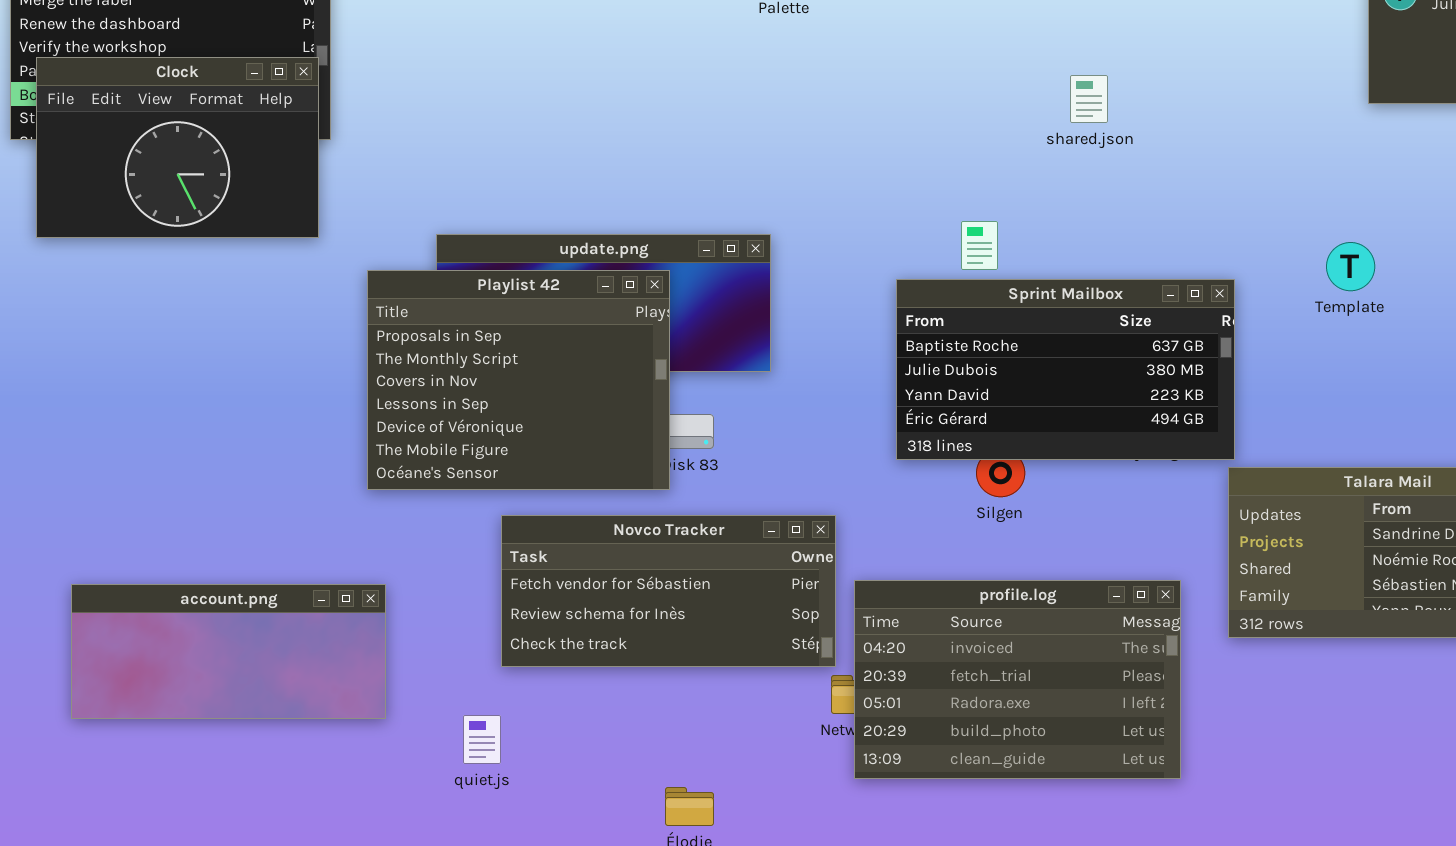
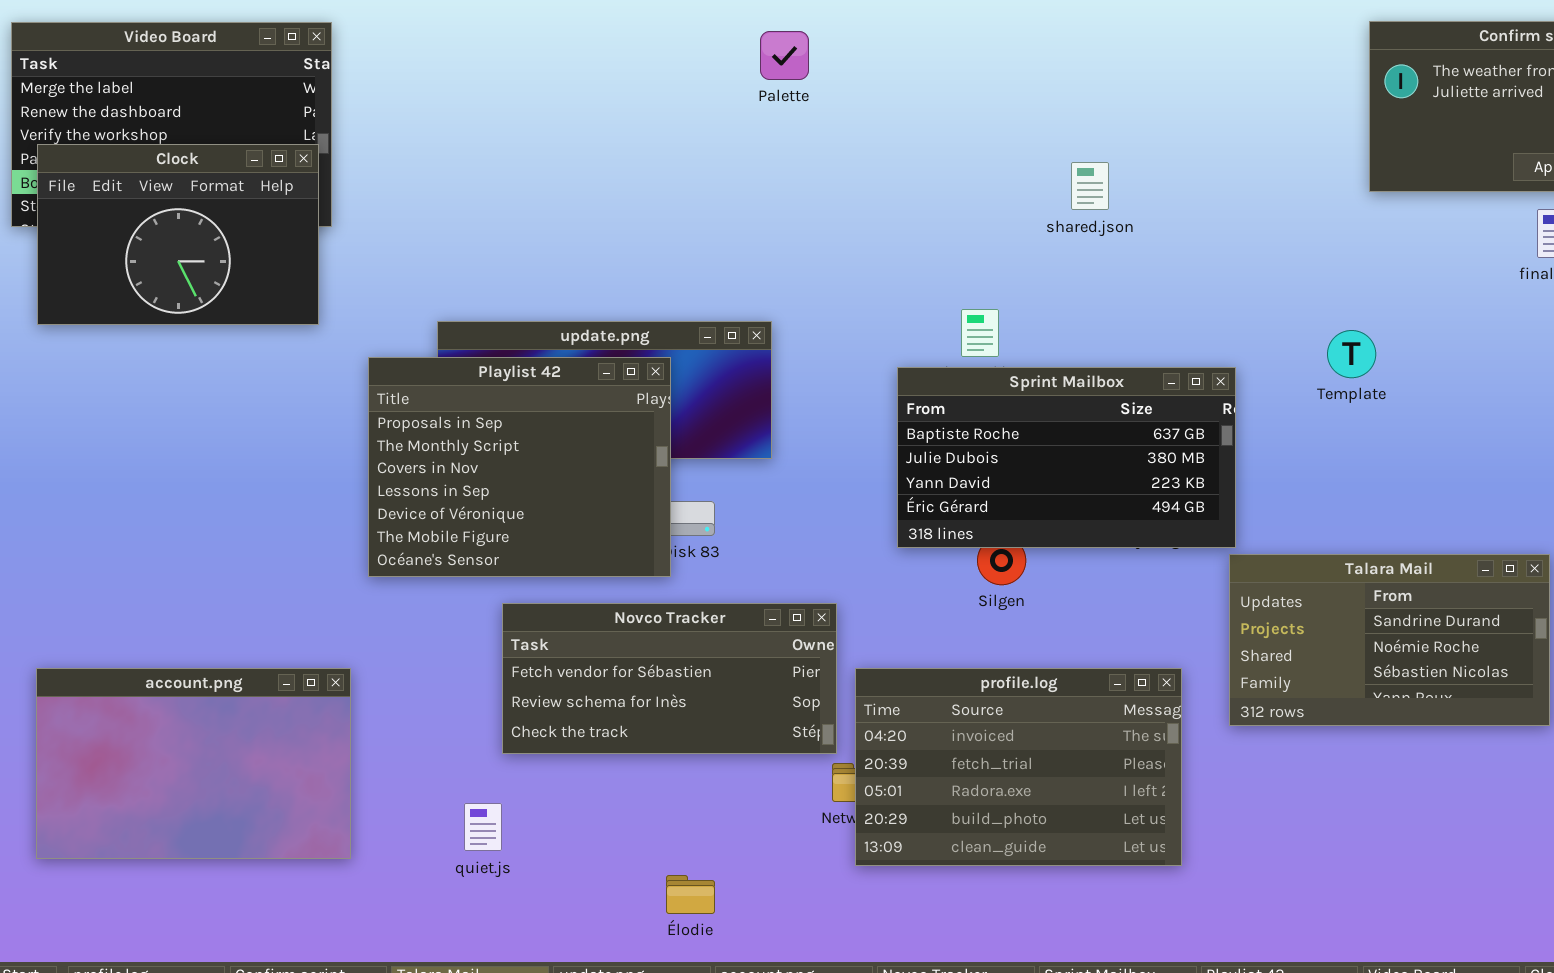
account.png: [71,584,386,719] -> [36,668,351,859], moved, resized

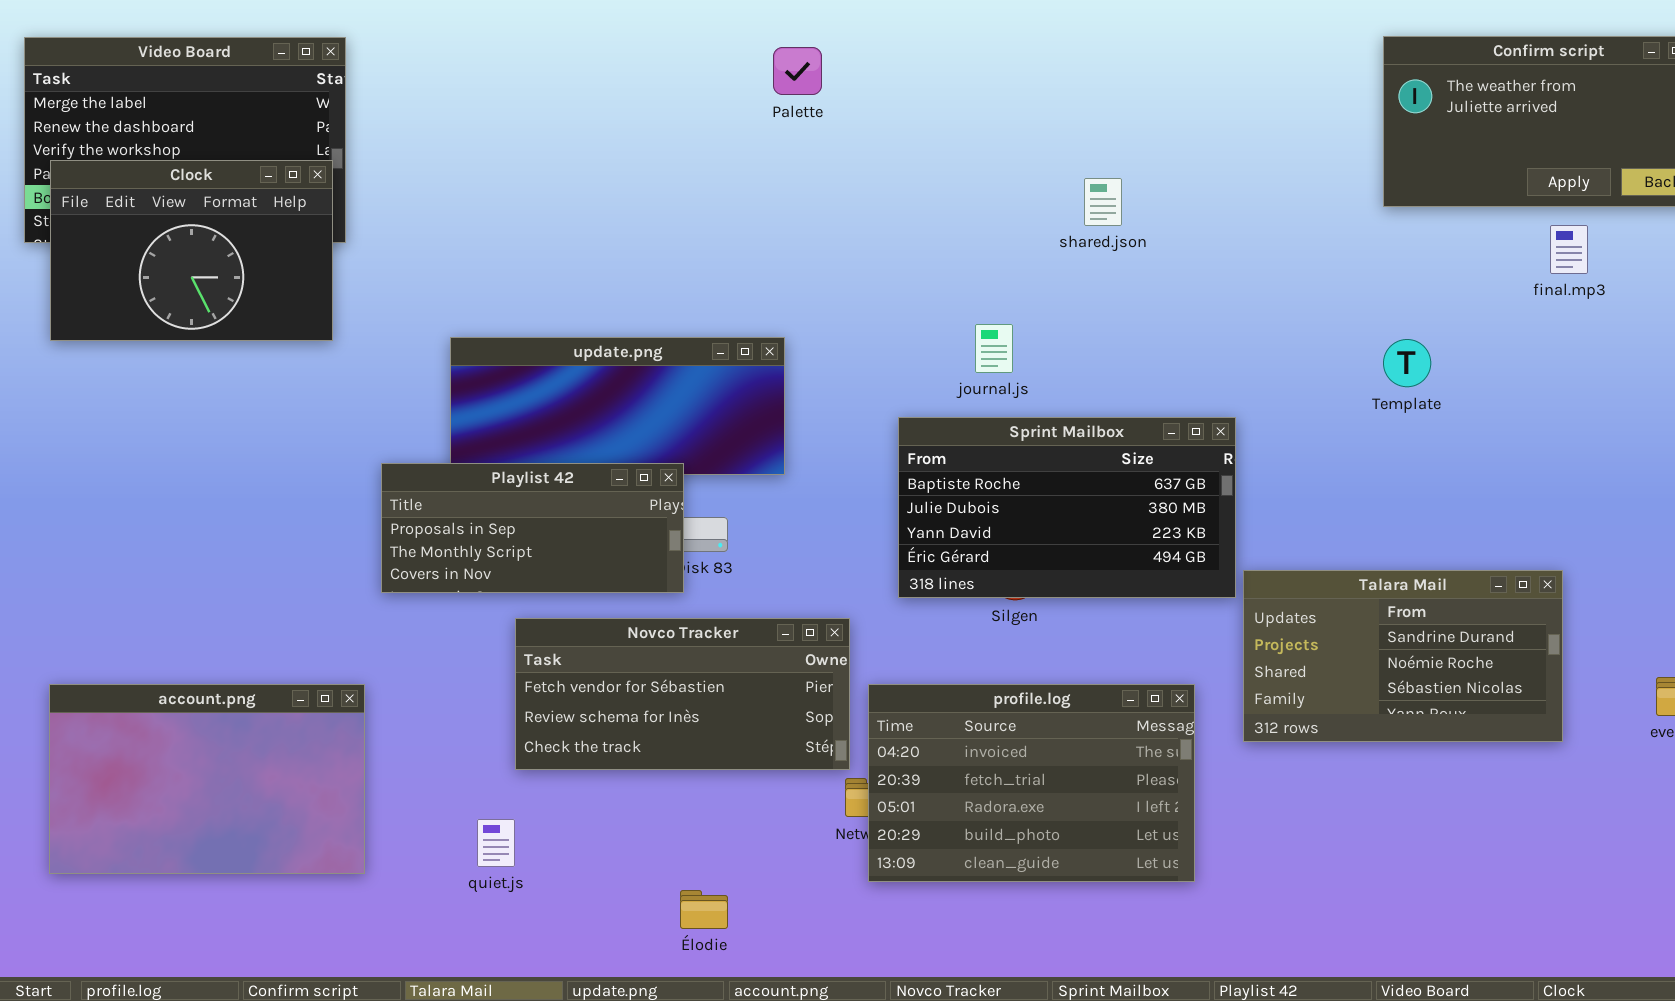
Template: [1327,330,1376,378] -> [1383,339,1431,387], moved
Playlist 42: [368,357,671,577] -> [381,463,684,593], resized
Sprint Mailbox: [897,367,1236,548] -> [898,417,1236,598], moved

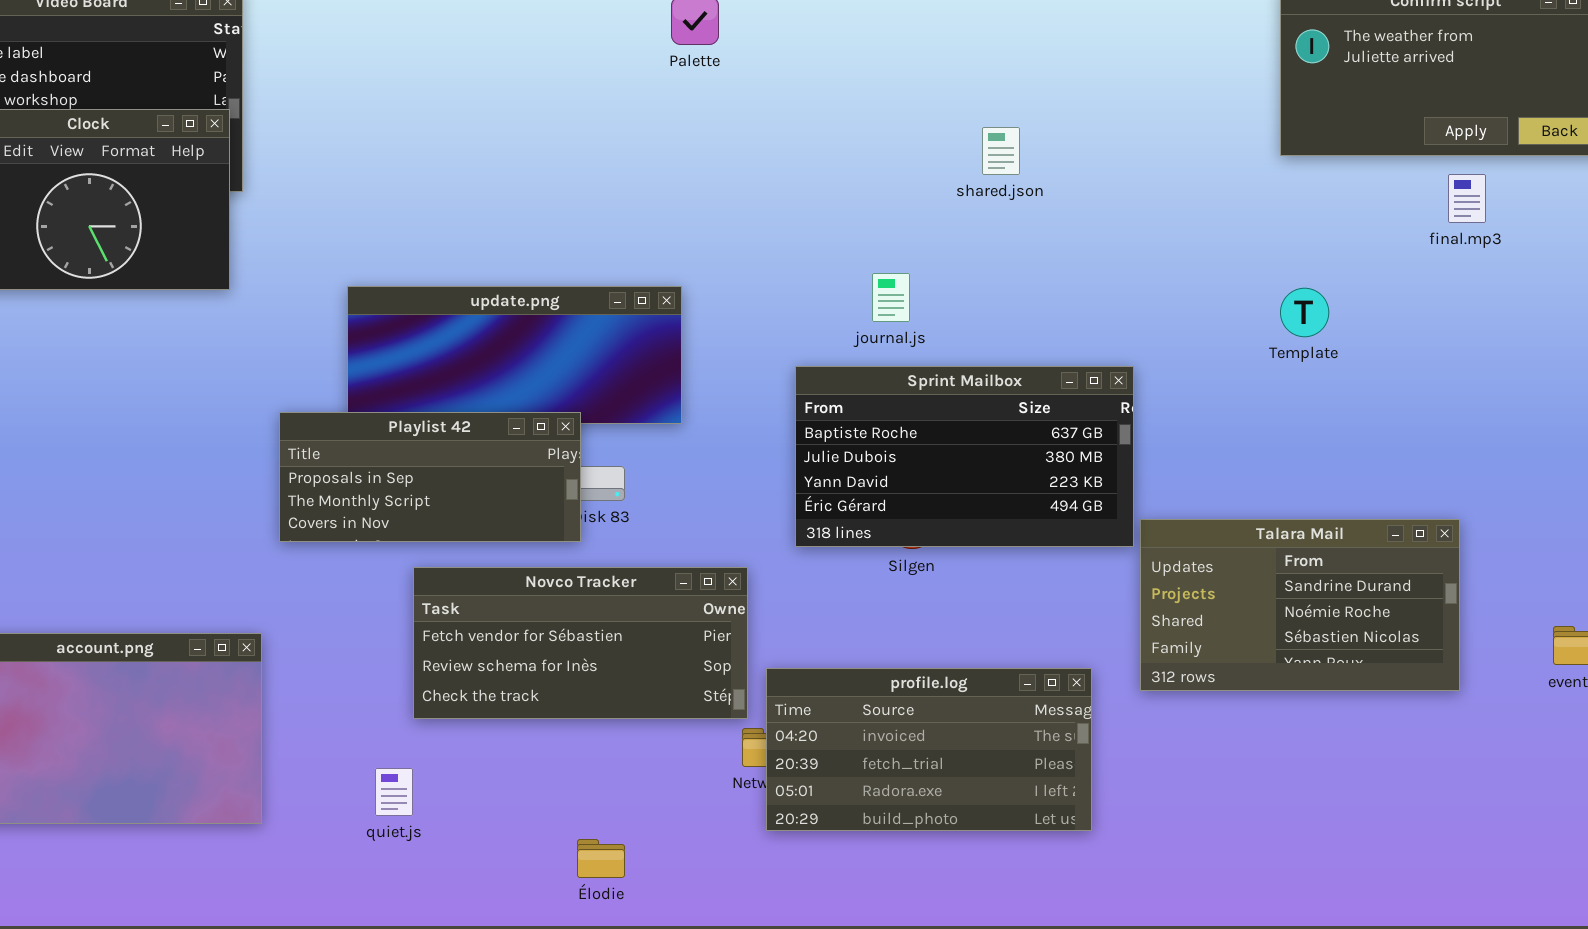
profile.log: [868,684,1195,882] -> [766,668,1092,831], resized

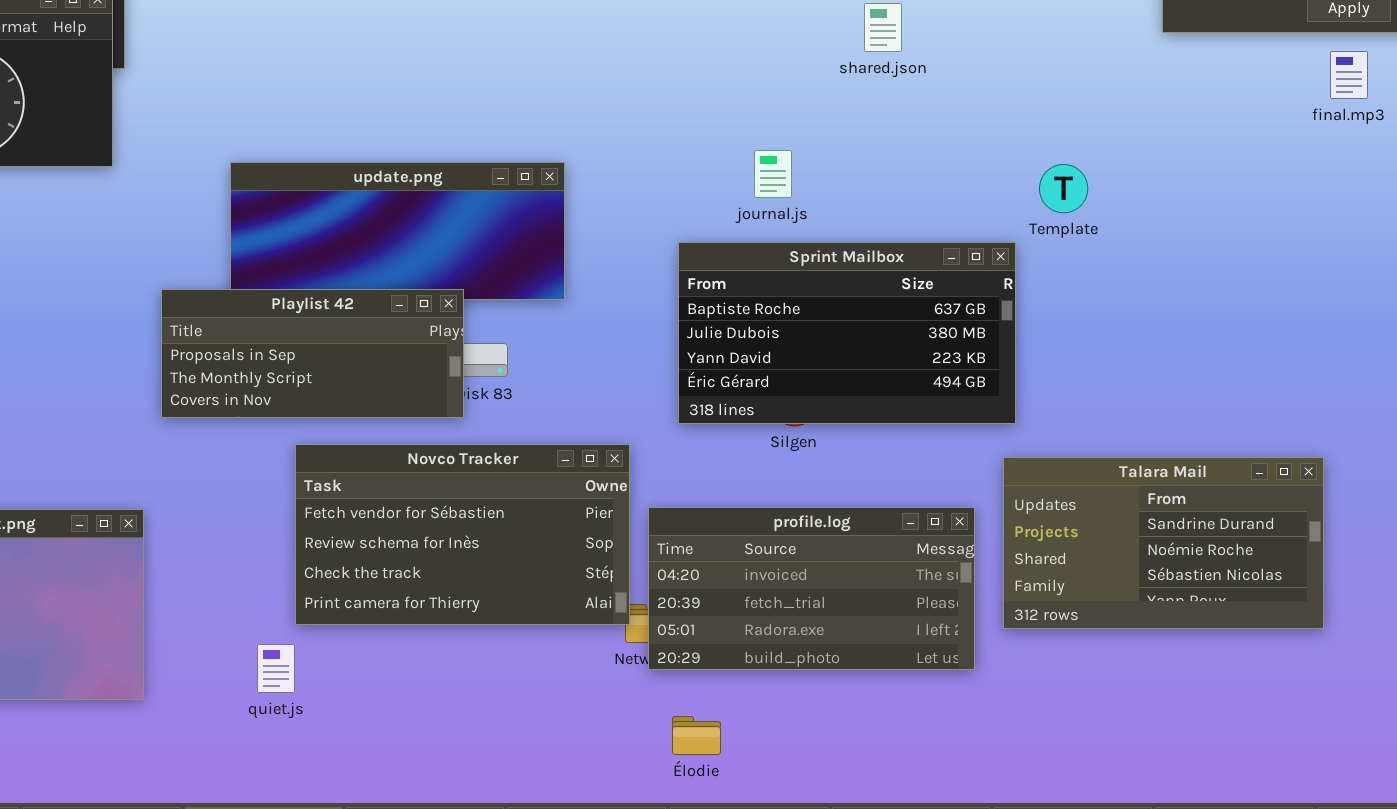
Template: [1280,288,1329,337] -> [1039,164,1088,213], moved
Talara Mail: [1140,519,1460,691] -> [1003,457,1324,629], moved
Novco Tracker: [413,567,748,719] -> [295,444,630,625], resized
profile.log: [766,668,1092,831] -> [648,507,975,670], moved
Élodie: [577,839,625,878] -> [672,716,721,755], moved

